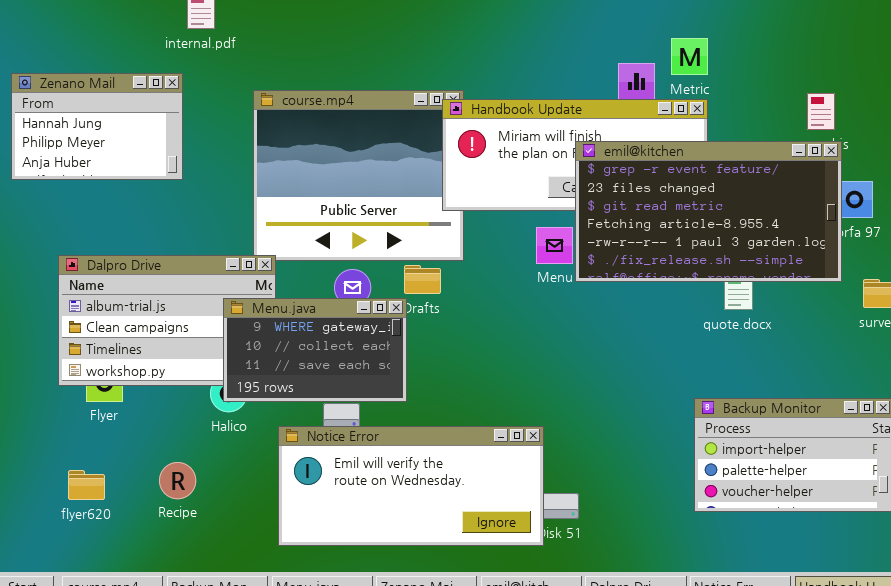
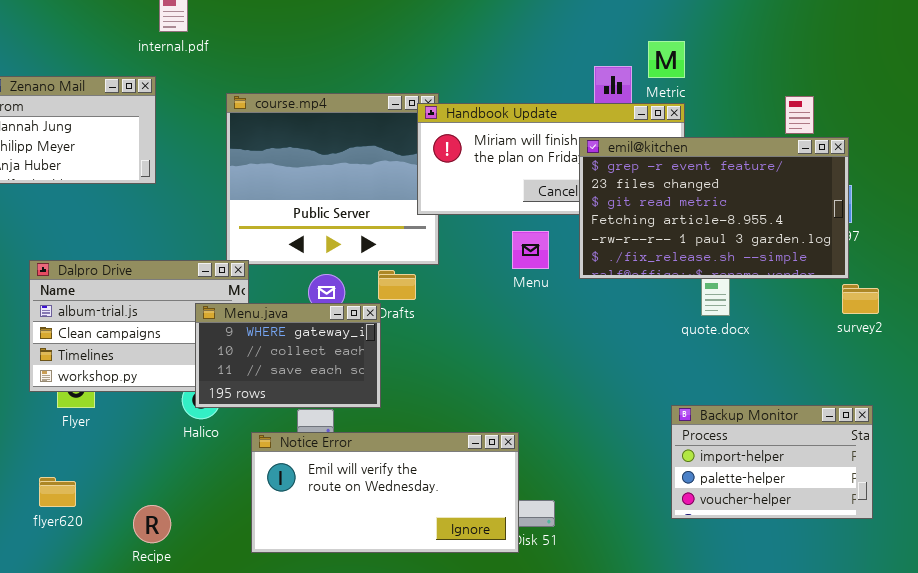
emil@kitchen: [575,141,842,282] -> [579,137,849,279], moved
Recipe: [159,462,196,499] -> [133,505,171,543], moved

